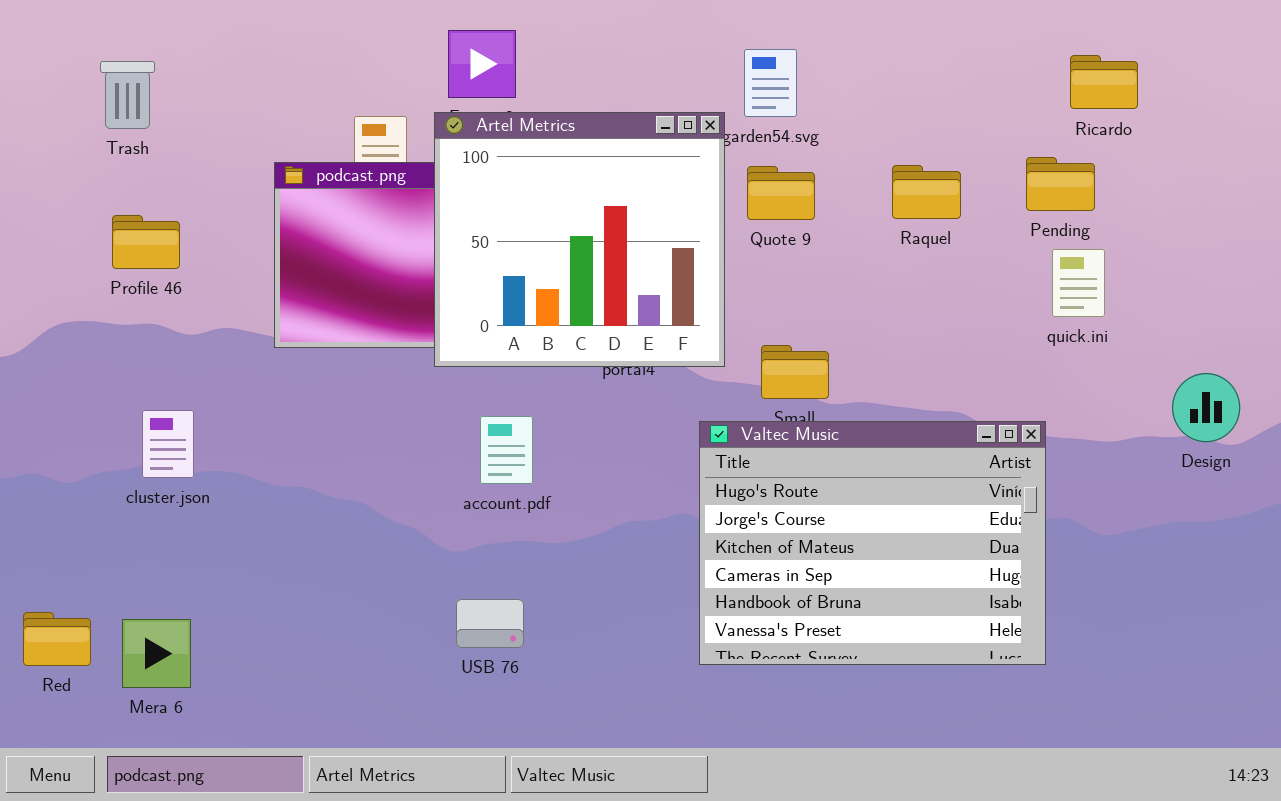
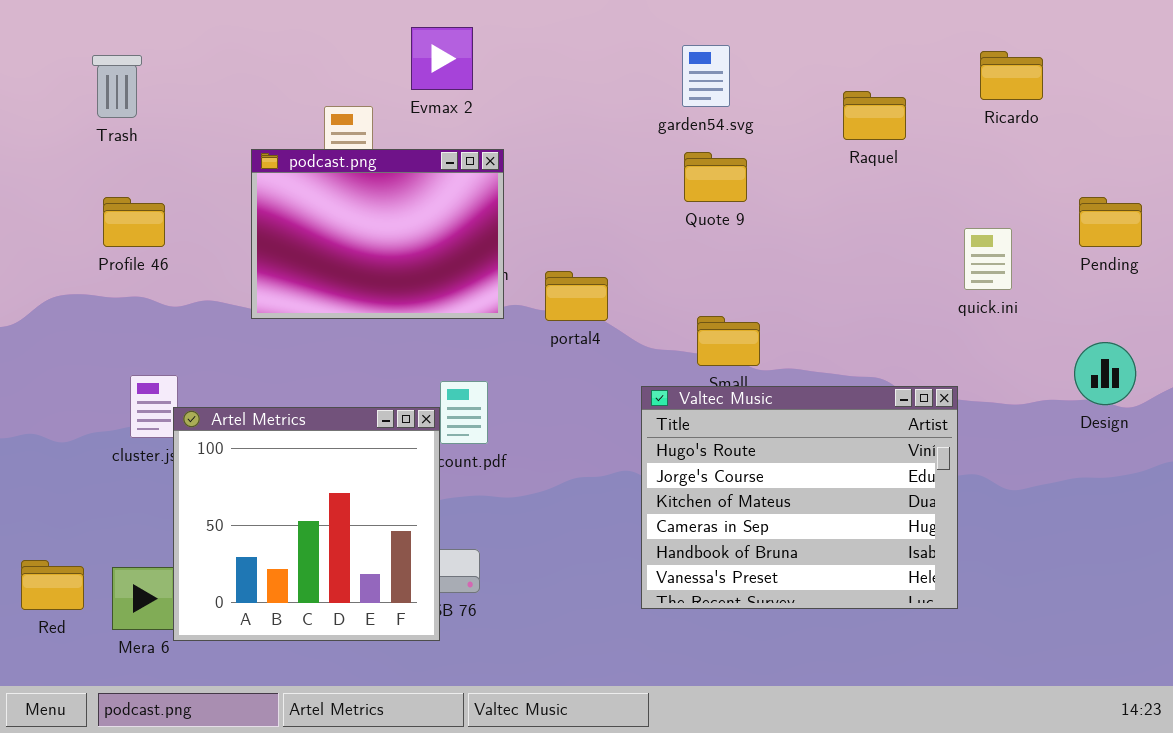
Artel Metrics: [434,112,725,367] -> [173,407,440,641], moved
Pending: [1026,157,1095,211] -> [1079,197,1142,247], moved
Raquel: [892,165,961,219] -> [843,91,906,140], moved

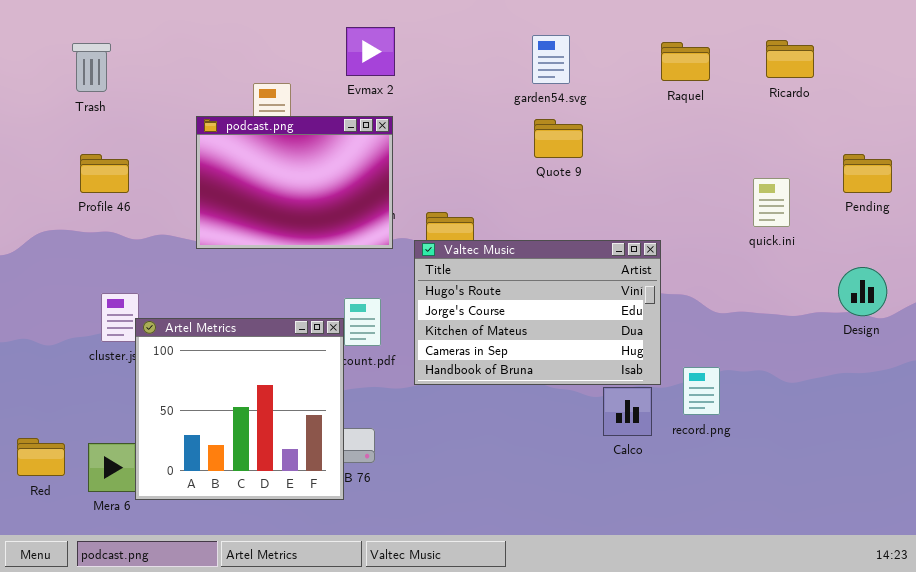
Evmax 2: [411,27,473,90] -> [346,27,395,76], moved
Raquel: [843,91,906,140] -> [661,42,710,81], moved
Valtec Music: [641,386,958,609] -> [414,240,661,385], moved, resized

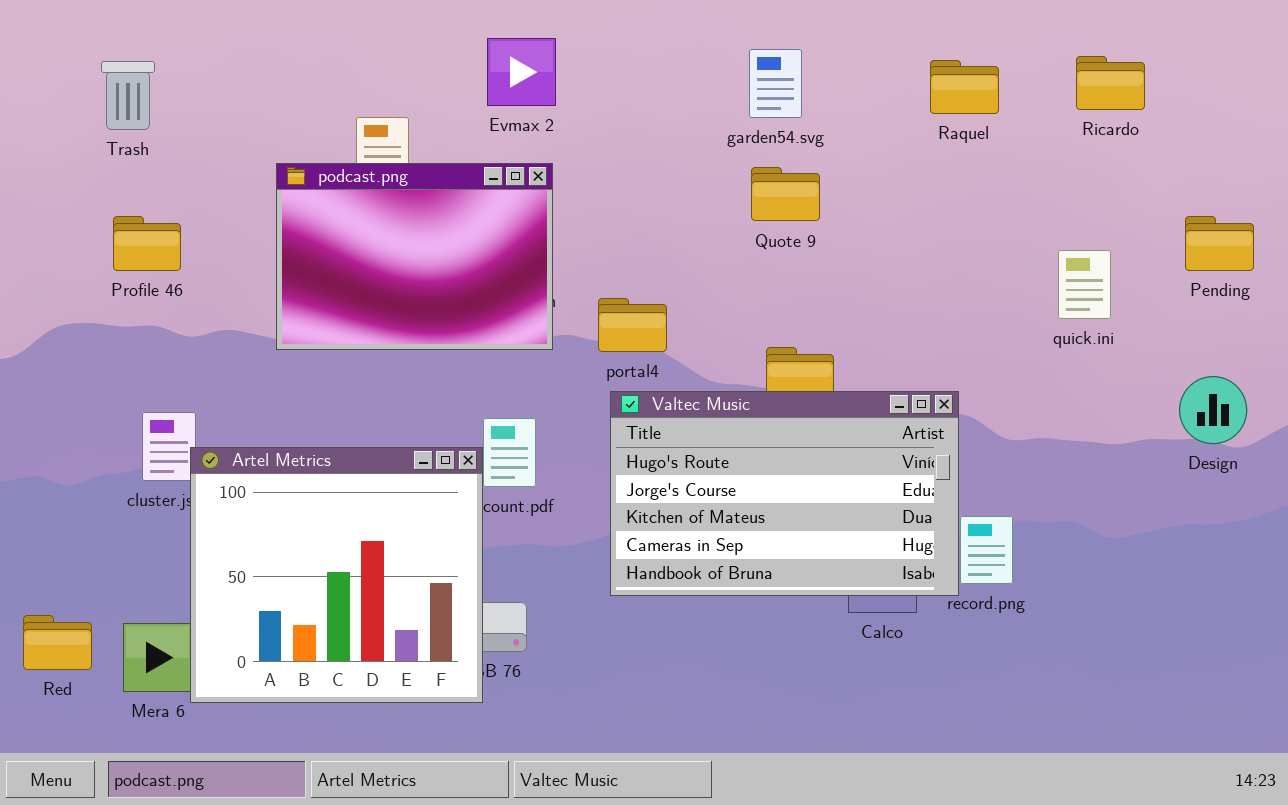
Valtec Music: [414,240,661,385] -> [610,391,959,596], moved

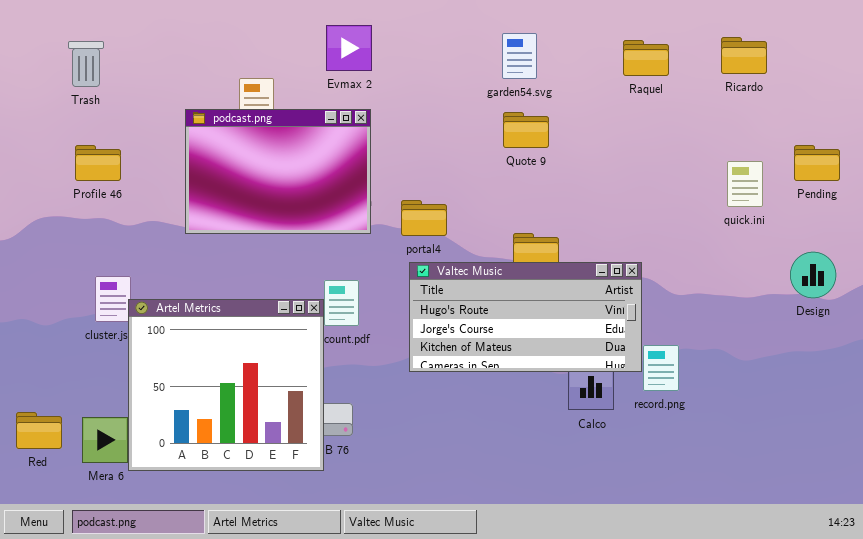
quick.ini: [1058,250,1111,319] -> [727,161,763,207], moved
Valtec Music: [610,391,959,596] -> [409,262,642,372], resized

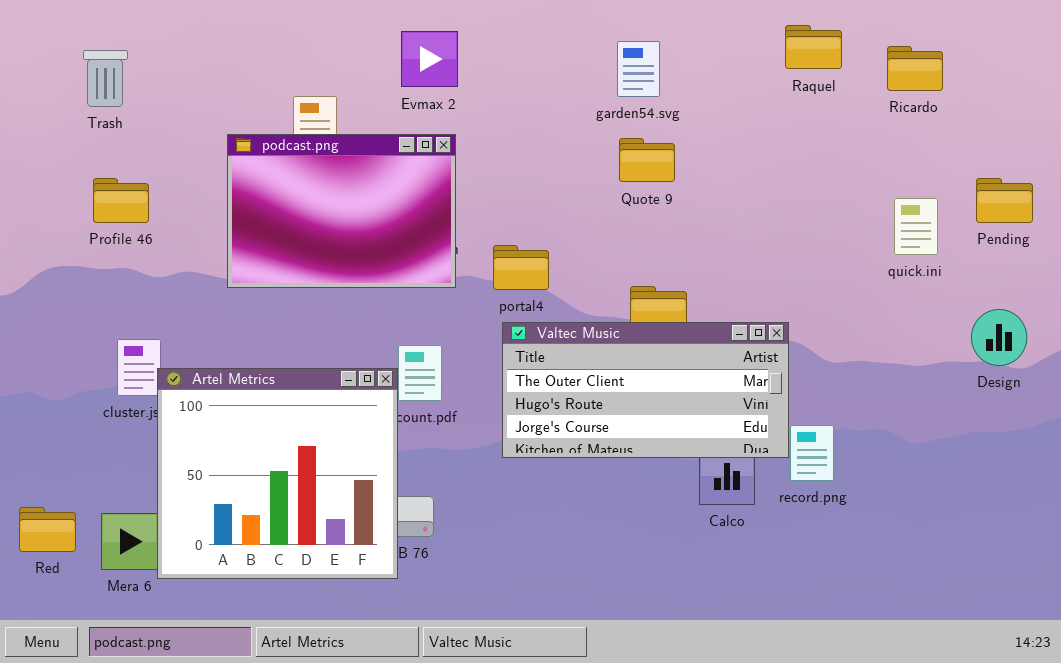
Raquel: [623,40,669,76] -> [785,25,842,69], moved
Valtec Music: [409,262,642,372] -> [502,322,789,458], scrolled up 1 row

